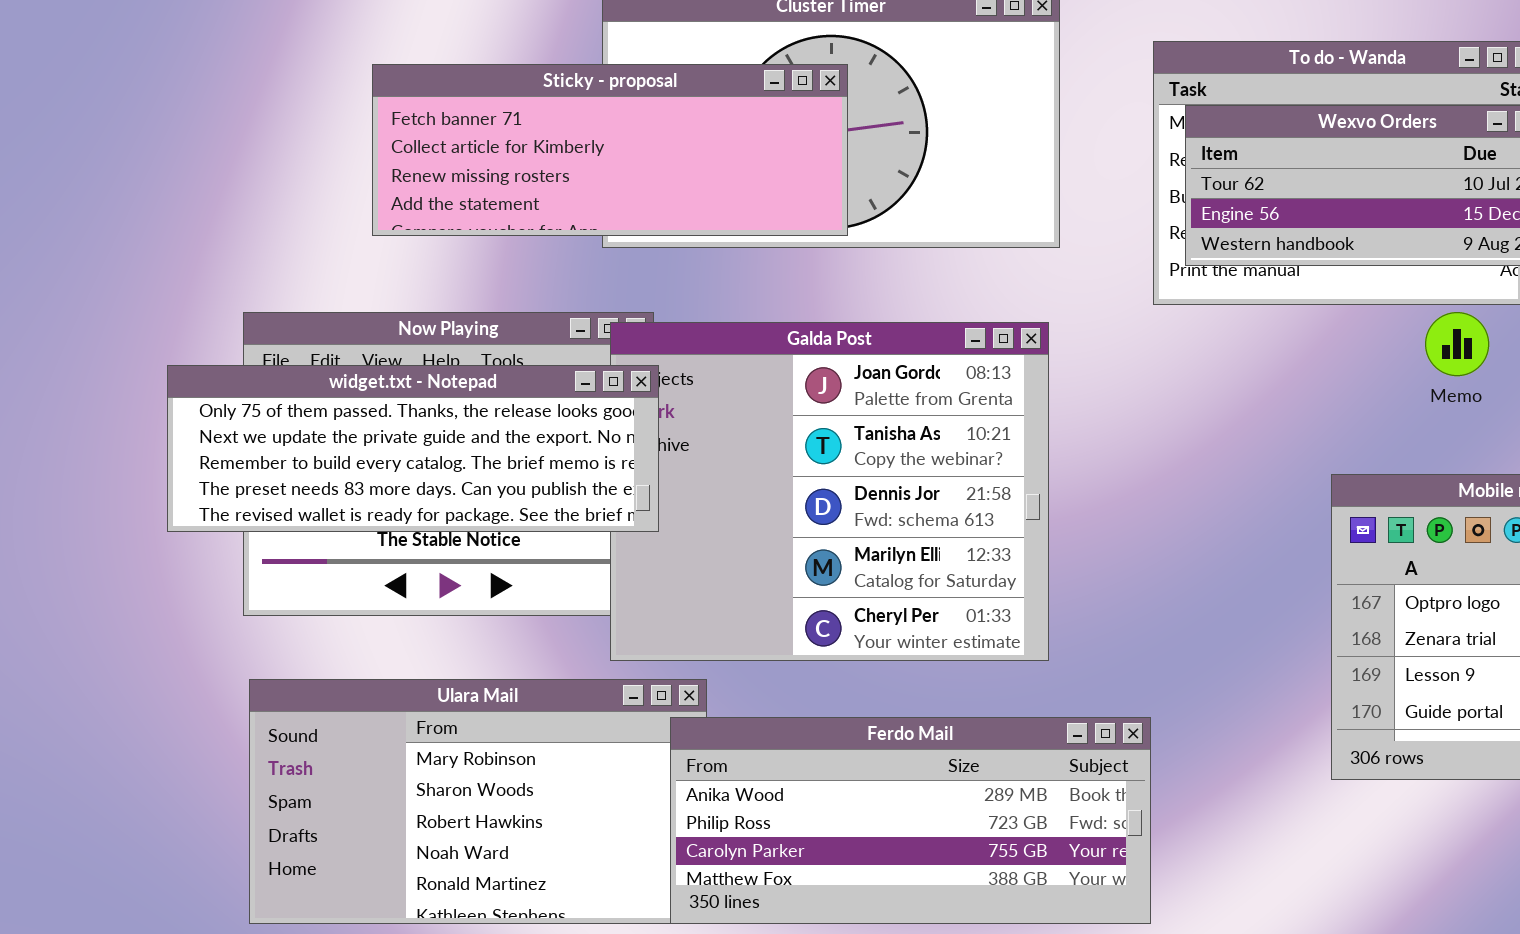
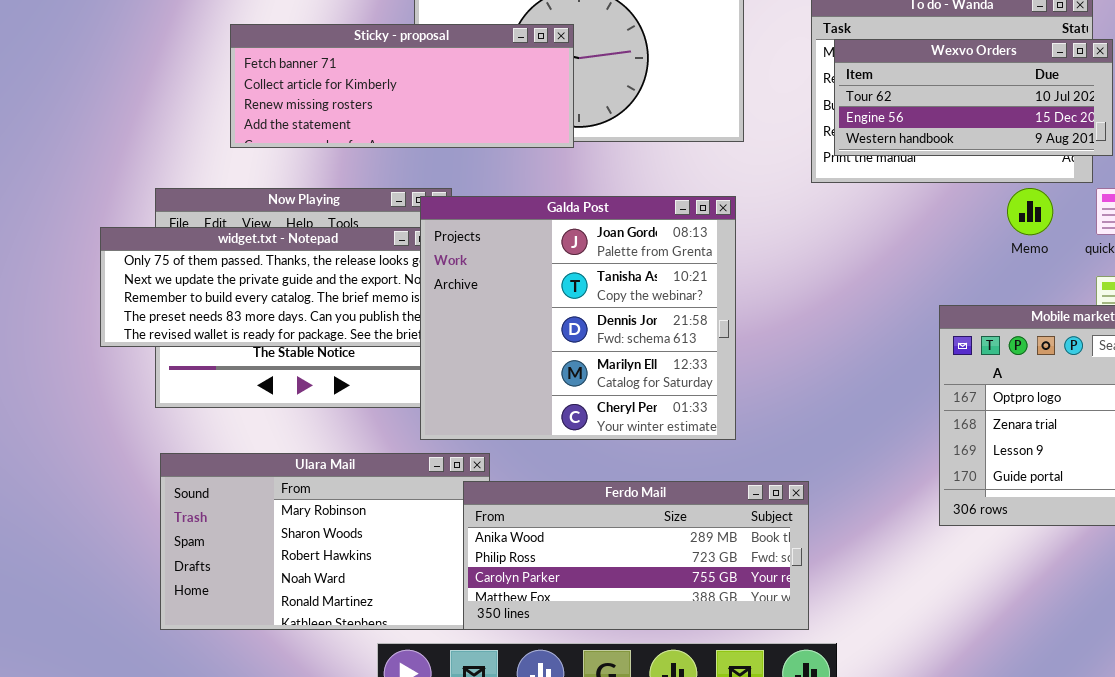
Sticky - proposal: [372,64,848,236] -> [230,24,574,148], moved
Galda Post: [610,322,1049,661] -> [420,196,736,440], raised

